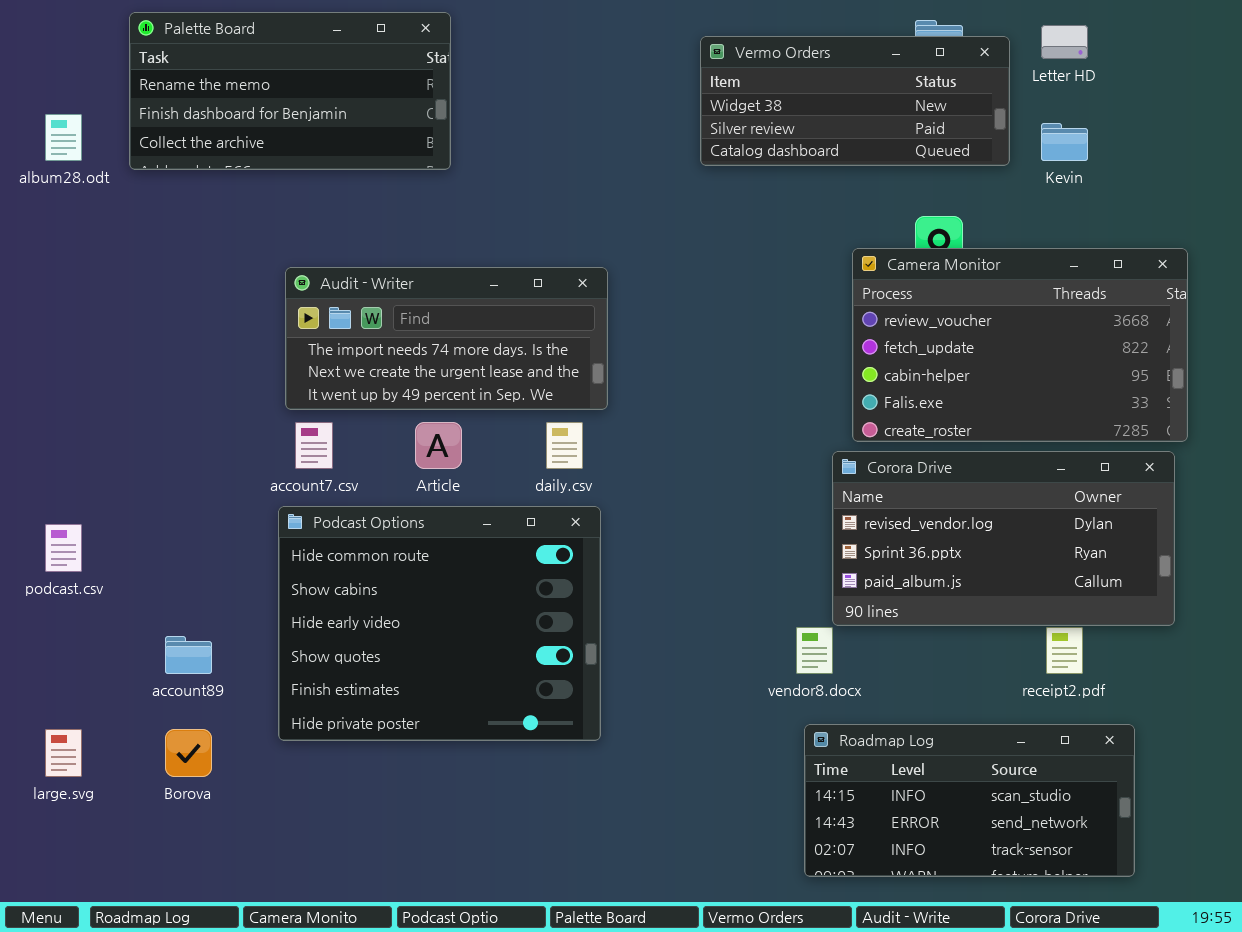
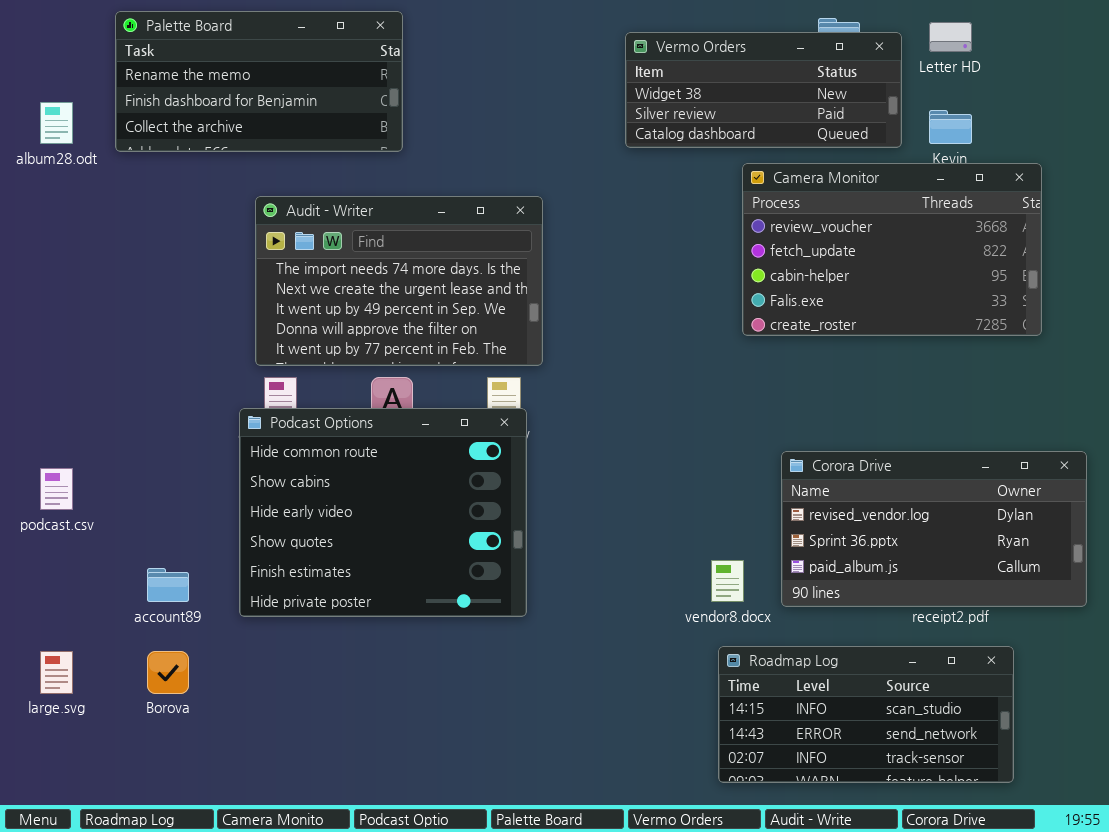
Camera Monitor: [852,248,1188,442] -> [742,163,1042,336], moved
Audit - Writer: [285,267,608,410] -> [255,196,543,366], resized
Corora Drive: [832,451,1175,626] -> [781,451,1087,607], moved
Podcast Options: [278,506,601,741] -> [239,408,527,617], moved

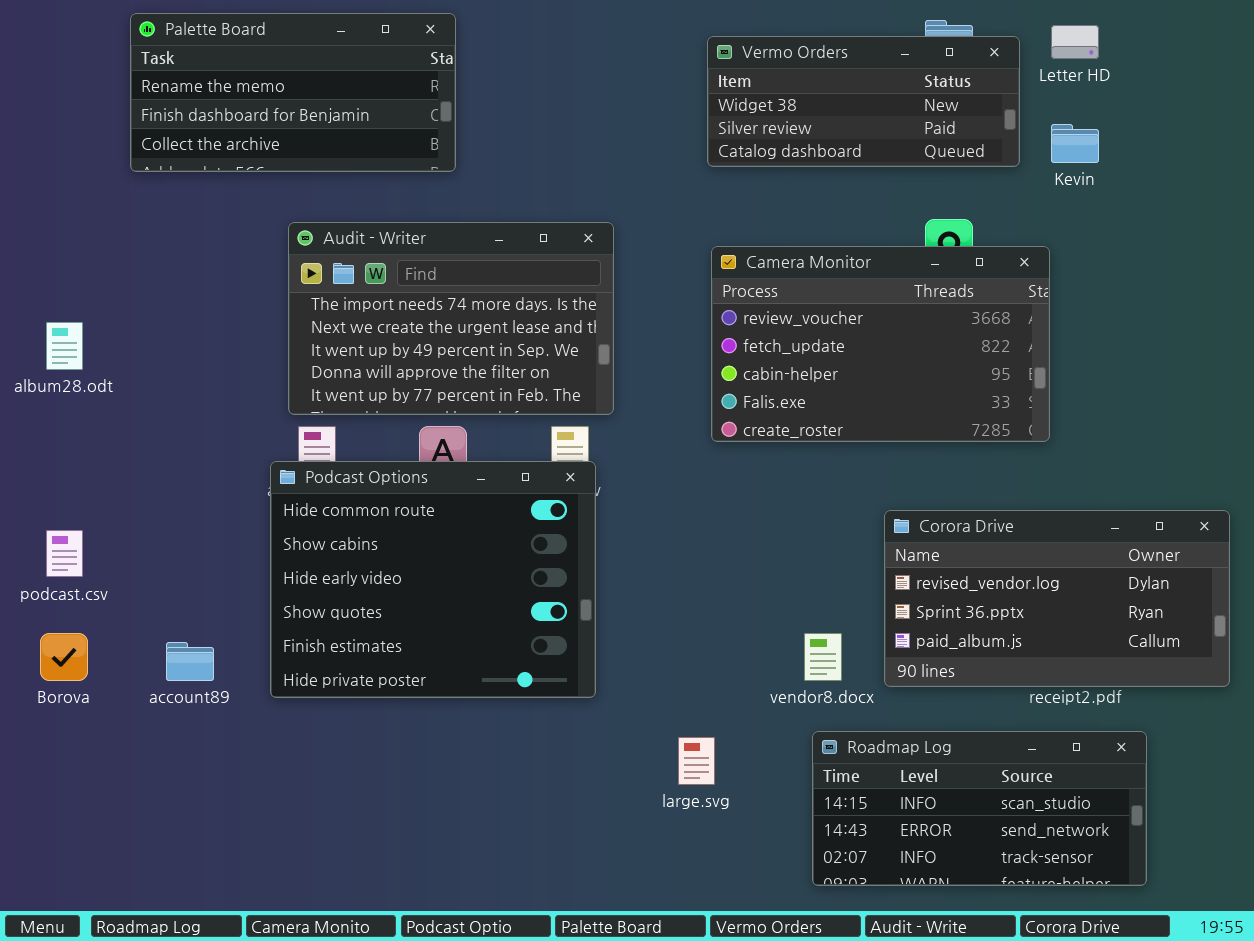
album28.odt: [40,102,73,144] -> [46,322,83,370], moved
Camera Monitor: [742,163,1042,336] -> [711,246,1050,442], moved
large.svg: [40,651,73,694] -> [678,737,715,785], moved
Borova: [147,651,189,694] -> [40,633,88,681], moved

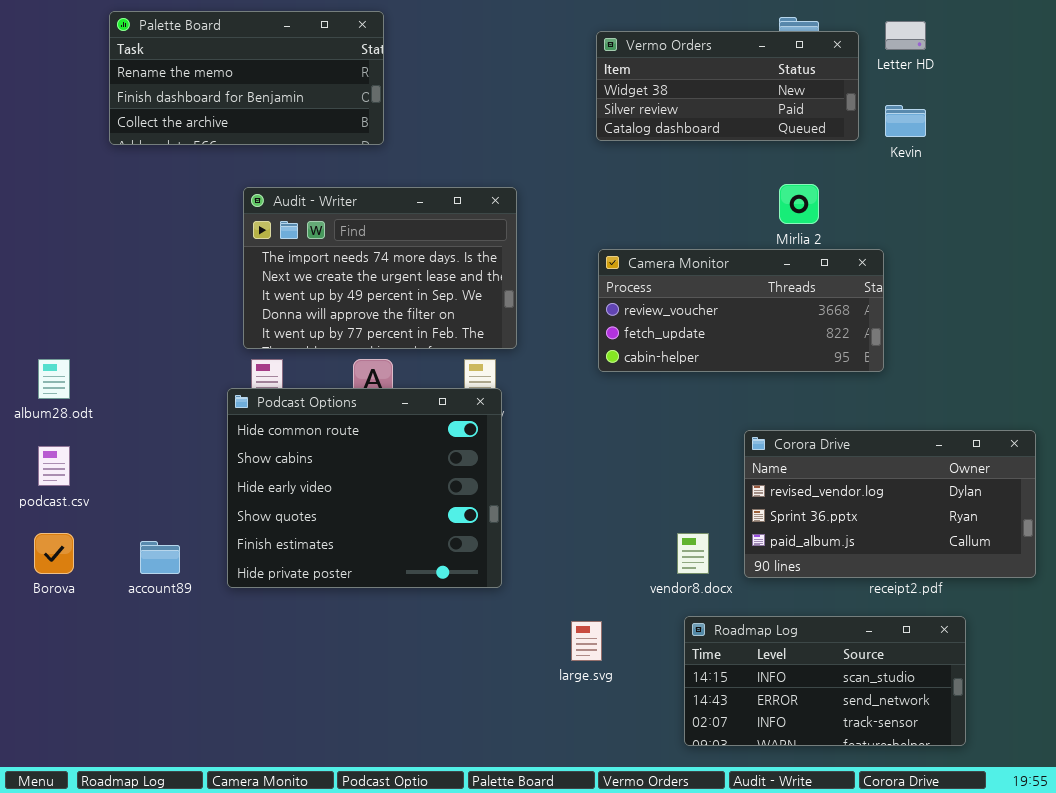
Camera Monitor: [711,246,1050,442] -> [598,249,884,372], resized
album28.odt: [46,322,83,370] -> [38,359,70,399], moved

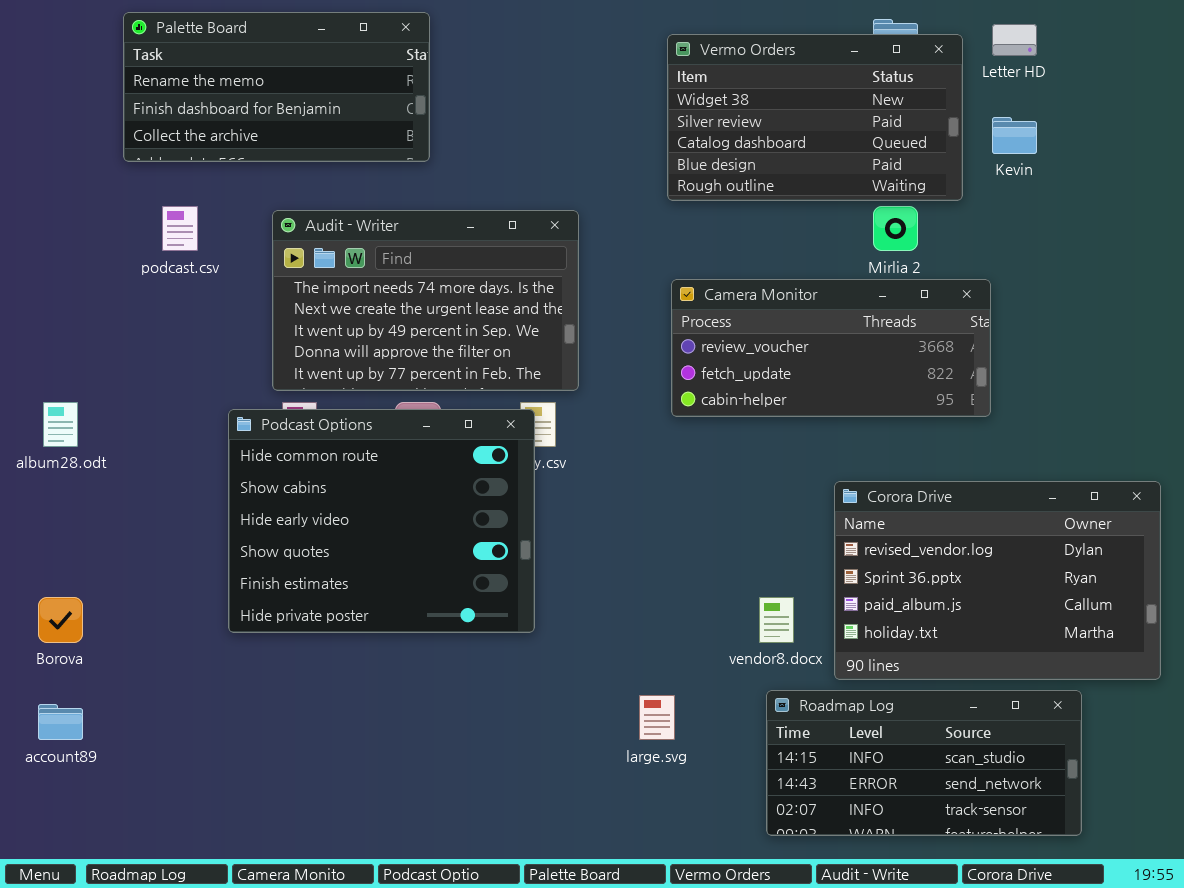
Vermo Orders: [596,31,859,141] -> [667,34,963,201], resized
Podcast Options: [227,388,502,588] -> [228,409,535,633], moved
Corora Drive: [744,430,1036,578] -> [834,481,1161,680], resized
podcast.csv: [38,446,70,486] -> [162,206,198,251], moved
account89: [140,541,180,574] -> [38,704,83,740], moved

